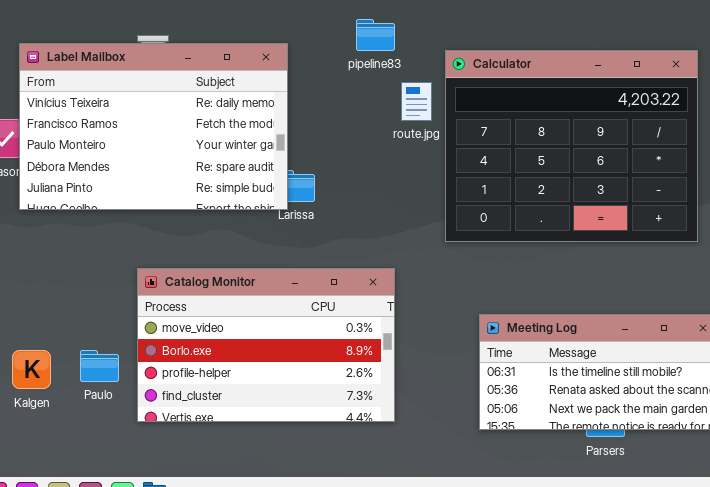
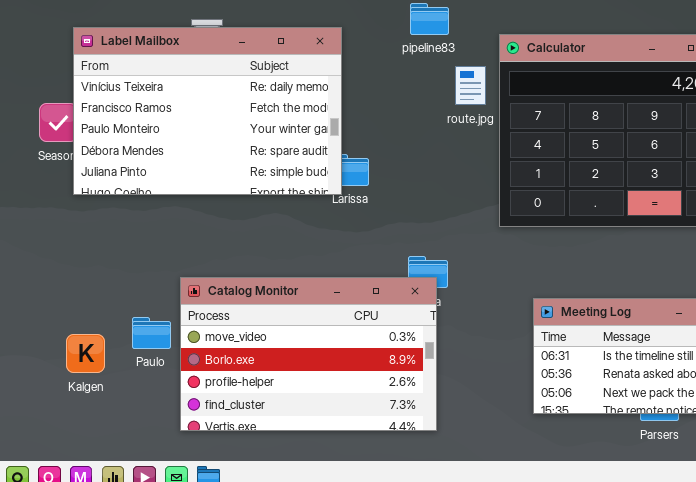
Catalog Monitor: [137,268,395,422] -> [180,277,437,431], moved
Paulo: [80,350,119,382] -> [132,317,171,349], moved

